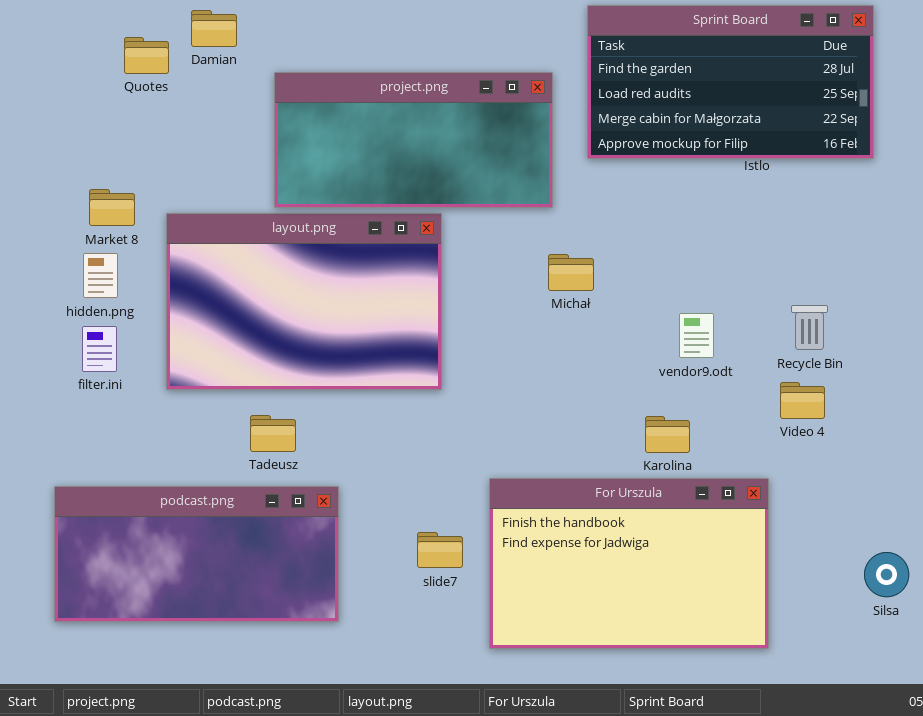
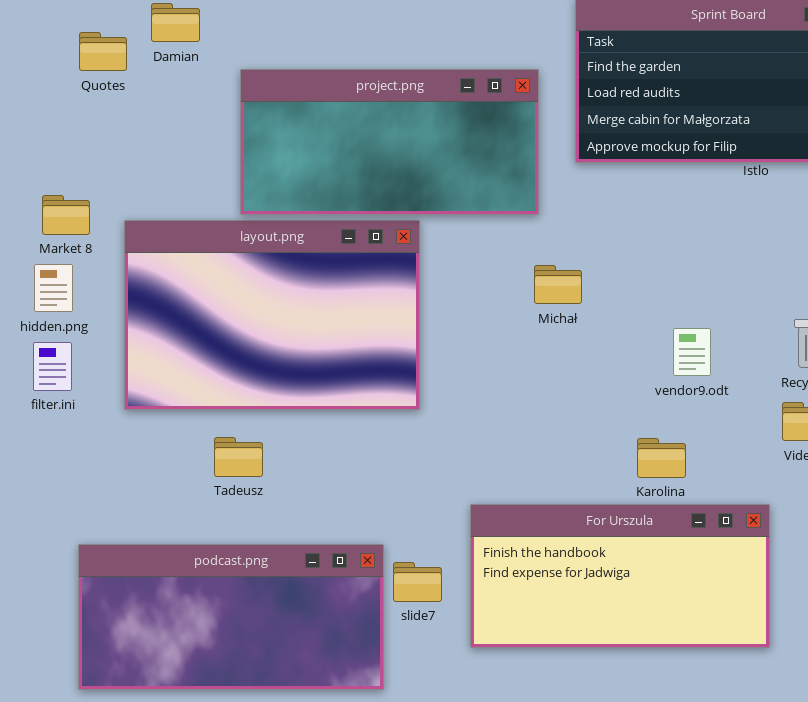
For Urszula: [489,478,769,649] -> [470,504,770,648], resized
podcast.png: [54,486,339,622] -> [78,544,384,690], moved

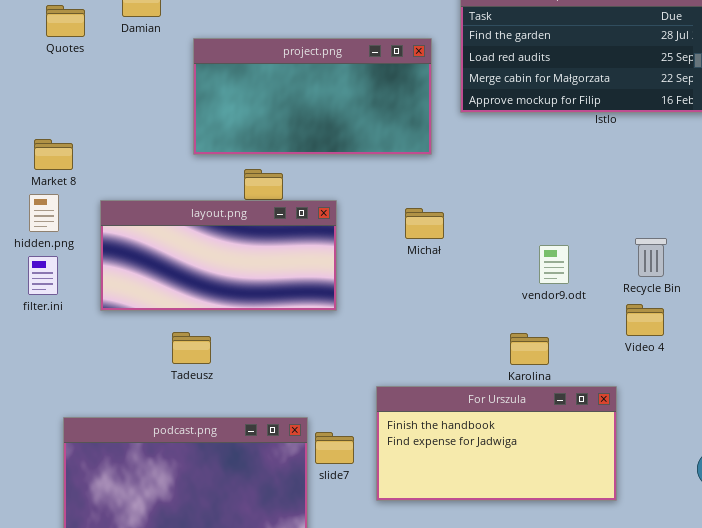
Quotes: [79,32,127,71] -> [46,5,85,37], moved
layout.png: [124,220,420,410] -> [100,200,337,311], resized
Michał: [534,265,582,304] -> [405,208,444,239], moved

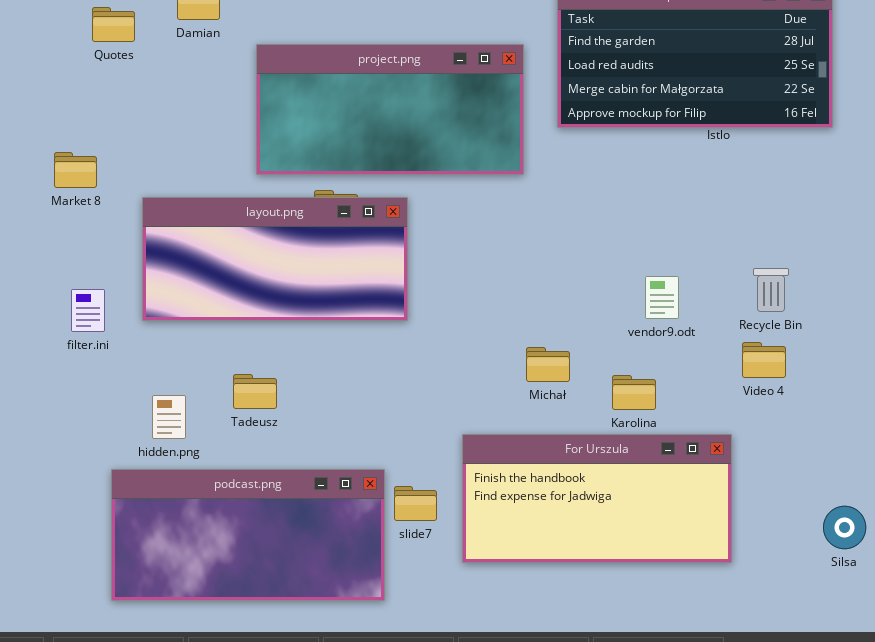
Market 8: [34,139,73,170] -> [54,152,97,188], moved
hidden.png: [29,194,59,232] -> [152,395,186,439], moved
layout.png: [100,200,337,311] -> [142,197,408,321], moved
Michał: [405,208,444,239] -> [526,347,570,382], moved

